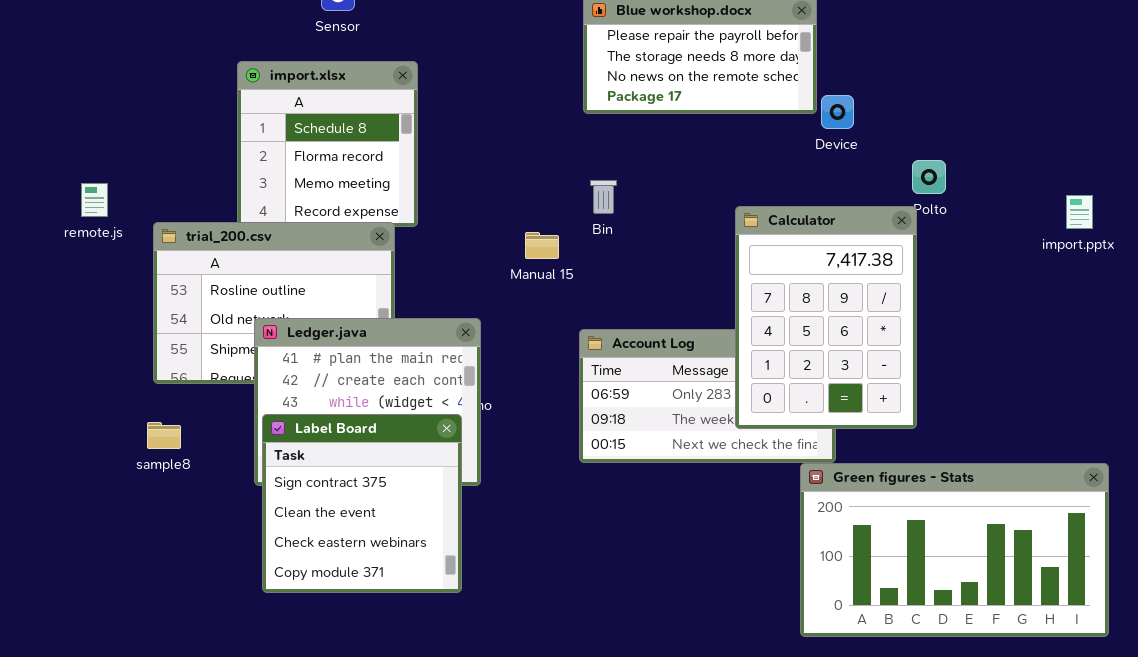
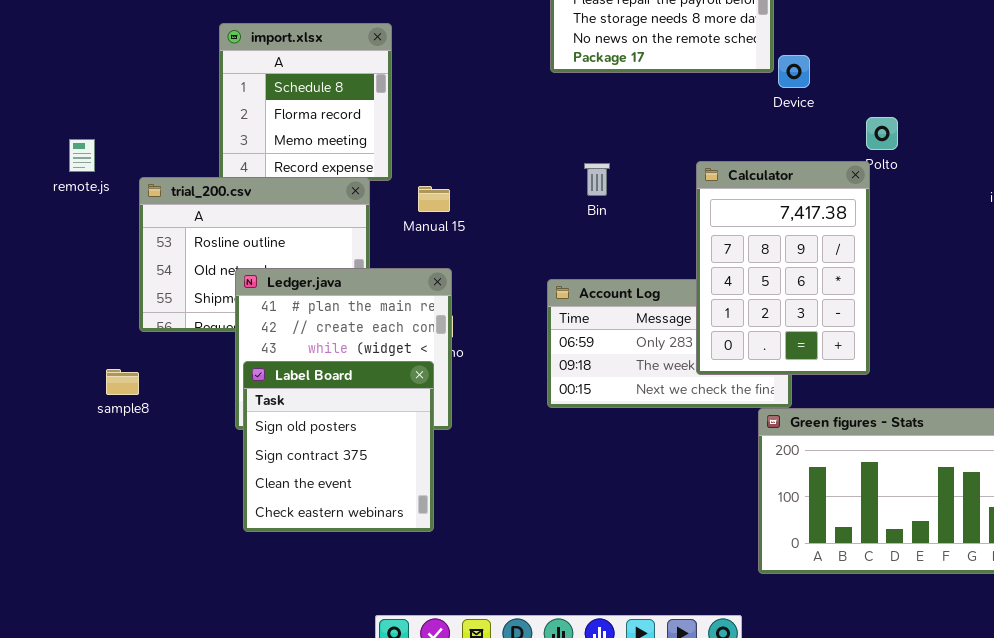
Bin: [590,180,617,214] -> [584,163,610,196], moved
Manual 15: [525,232,559,259] -> [418,186,450,212], moved
Label Board: [262,414,462,593] -> [243,361,434,532], scrolled up 1 row
sample8: [147,422,181,449] -> [106,369,139,395], moved

